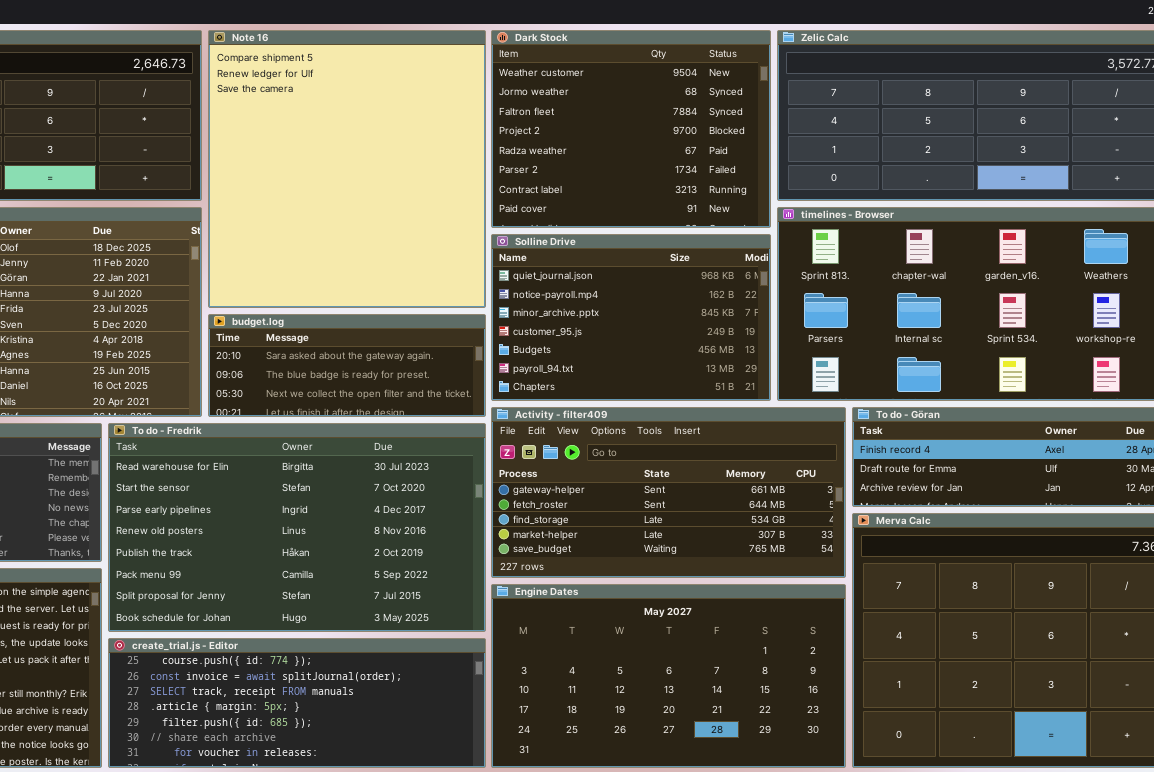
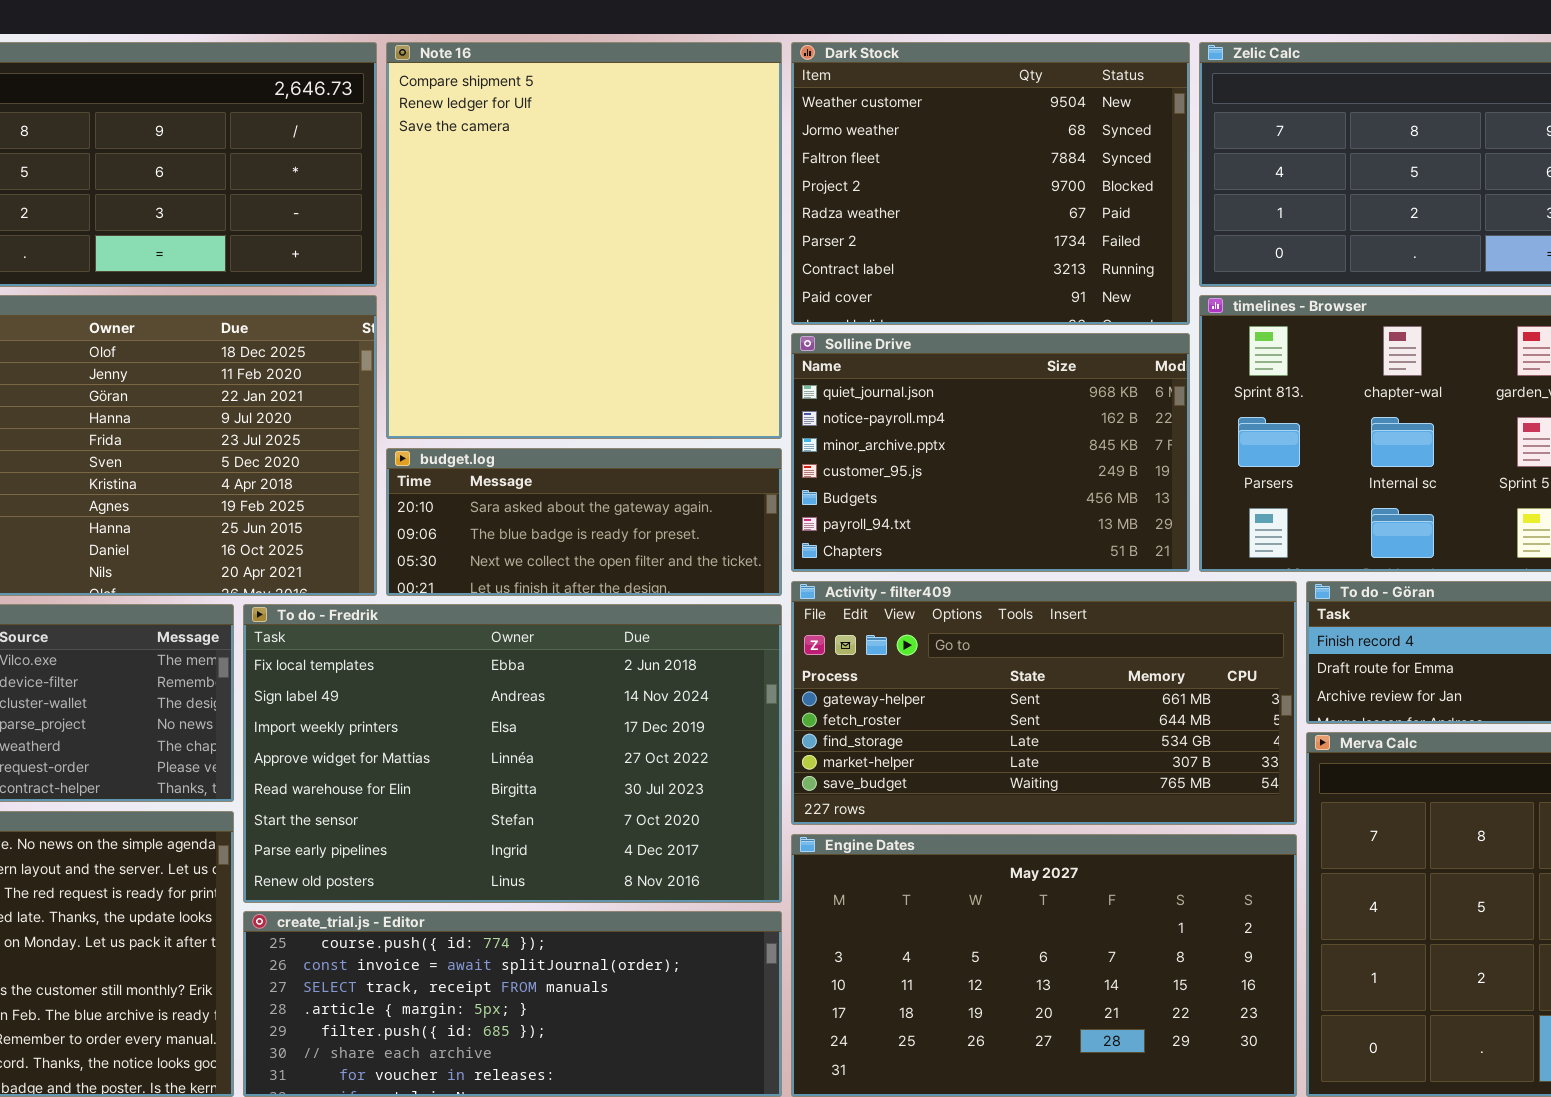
To do - Fredrik: [108,423,486,632] -> [243,604,782,903], scrolled up 4 rows

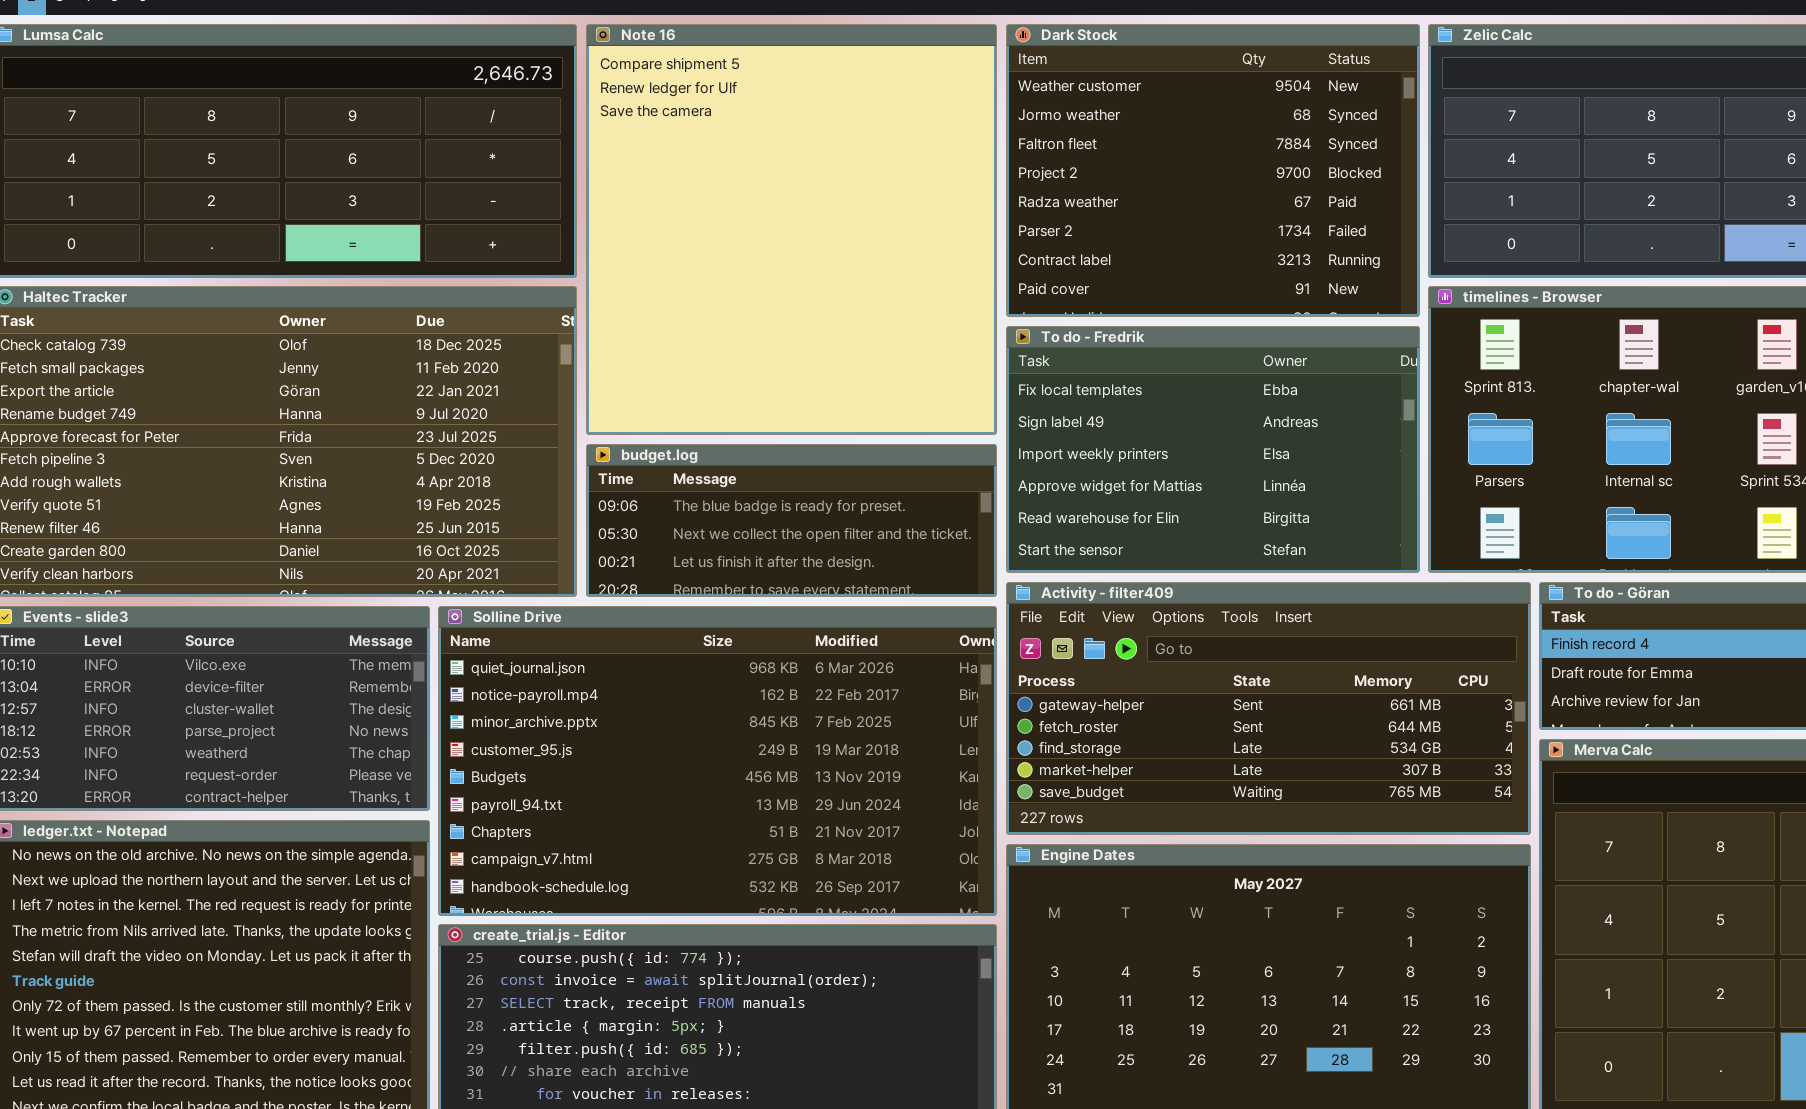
Solline Drive: [791,333,1190,572] -> [438,606,997,916], moved, resized
budget.log: [386,448,782,596] -> [586,444,997,597], scrolled down 1 row
To do - Fredrik: [243,604,782,903] -> [1006,326,1420,573], moved, resized

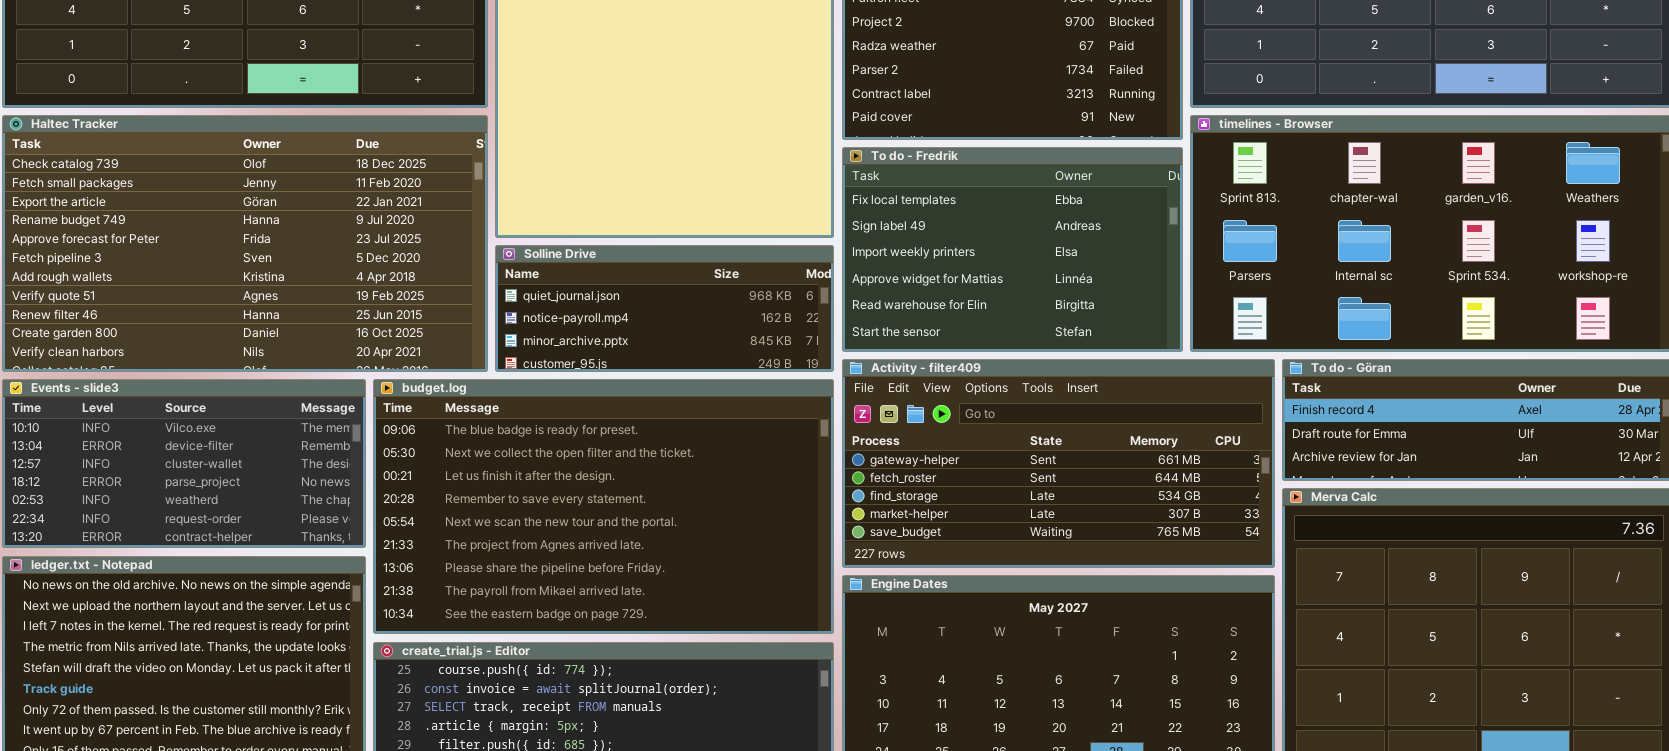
budget.log: [586,444,997,597] -> [373,379,834,634], moved, resized
Solline Drive: [438,606,997,916] -> [495,245,834,372], moved, resized

